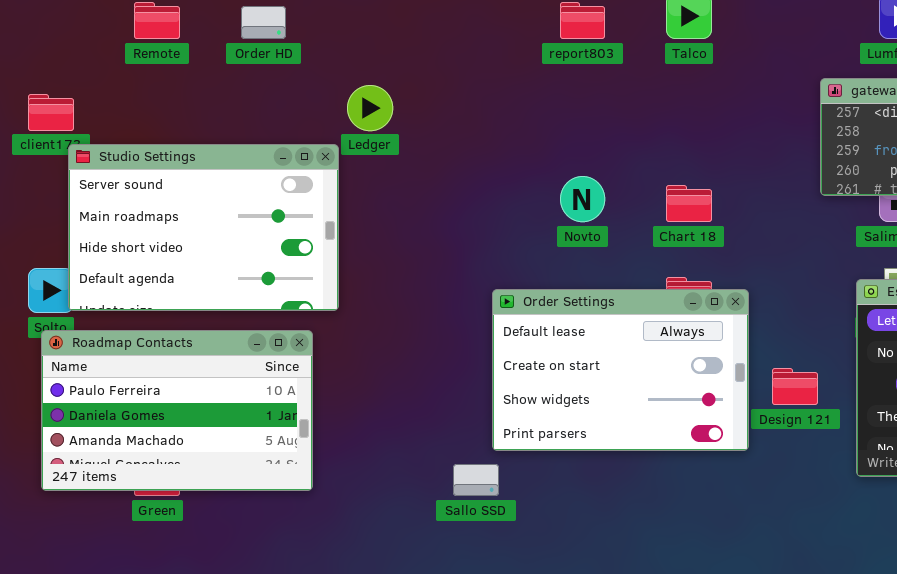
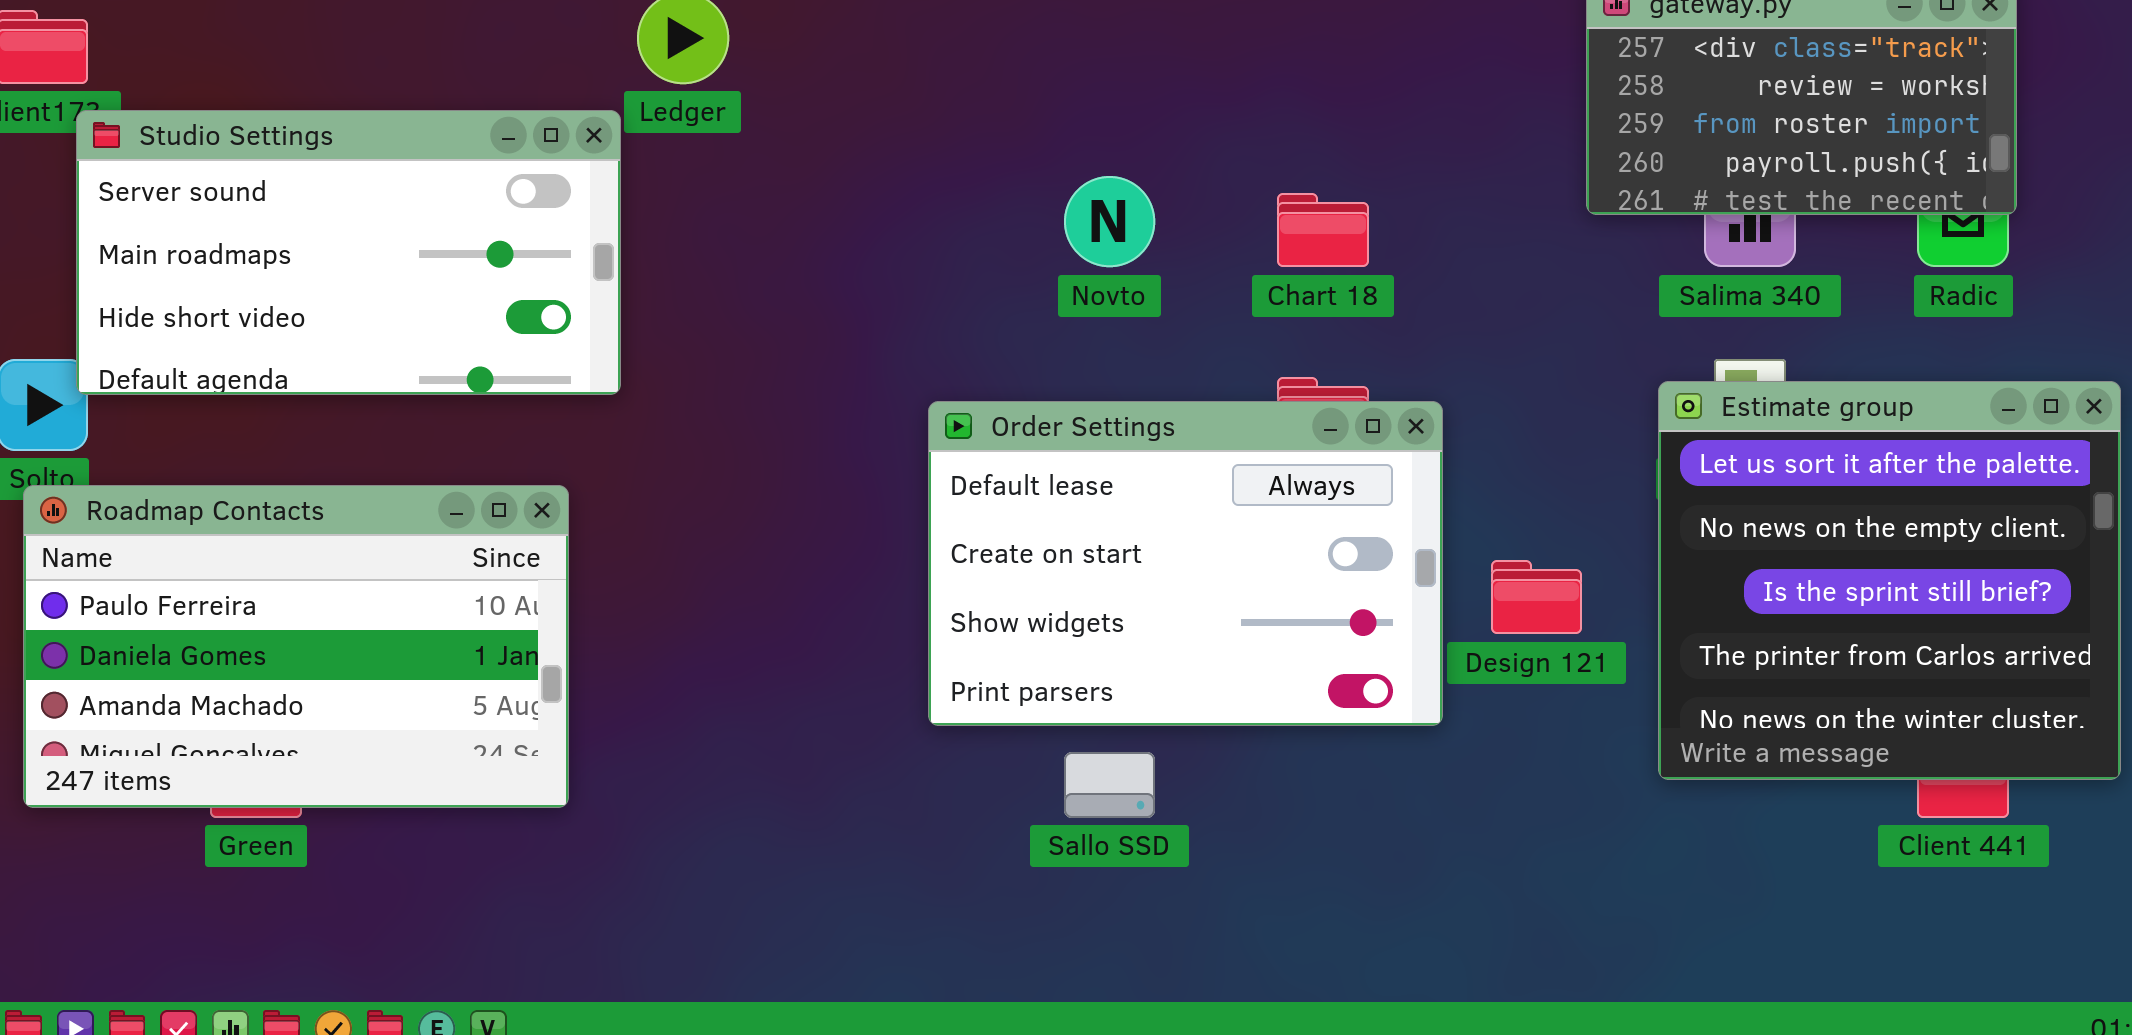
Studio Settings: [68,144,339,311] -> [76,110,621,395], resized
Sallo SSD: [453,464,499,496] -> [1064,752,1155,818], moved

